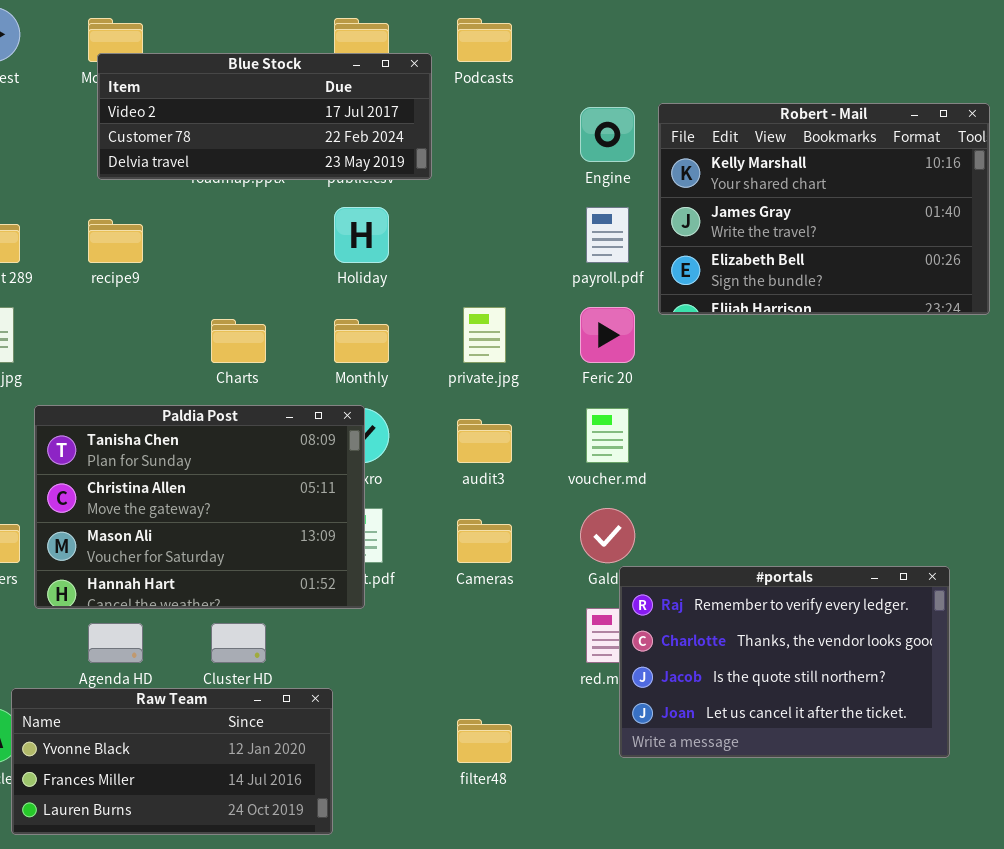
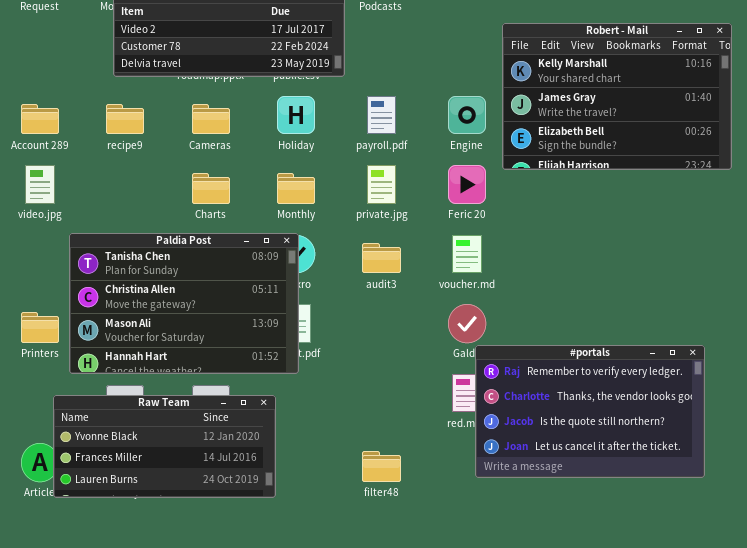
Engine: [580,107,635,162] -> [448,96,486,134], moved
payroll.pdf: [586,207,629,263] -> [367,96,396,134], moved
Cameras: [457,519,512,563] -> [192,104,230,134], moved
Raw Team: [11,688,333,835] -> [53,395,276,498], moved

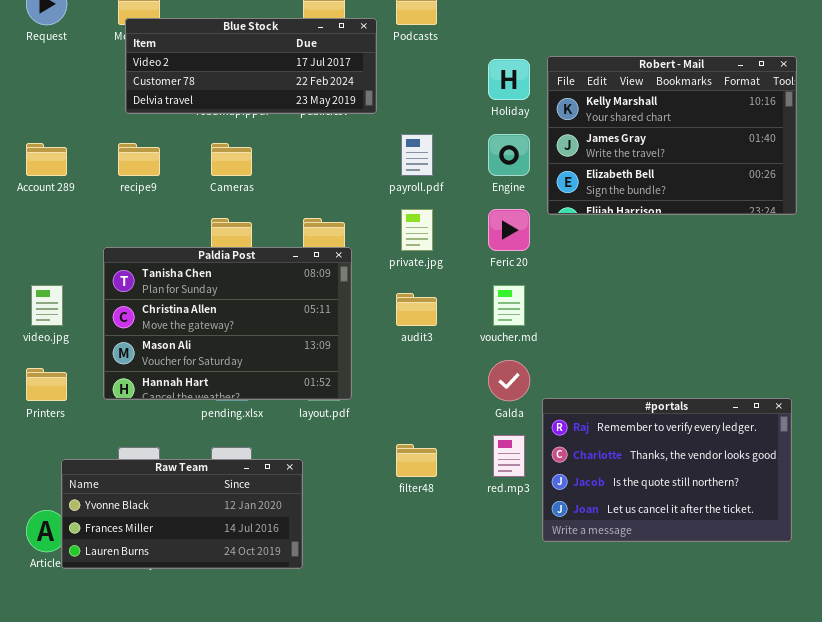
Holiday: [277,96,315,134] -> [488,59,530,100], moved
video.jpg: [25,165,55,204] -> [31,285,63,326], moved
Paldia Post: [69,233,299,374] -> [103,247,352,400], moved
#portals: [475,345,705,478] -> [542,398,792,542], moved
filter48: [362,451,401,482] -> [396,444,437,477], moved

